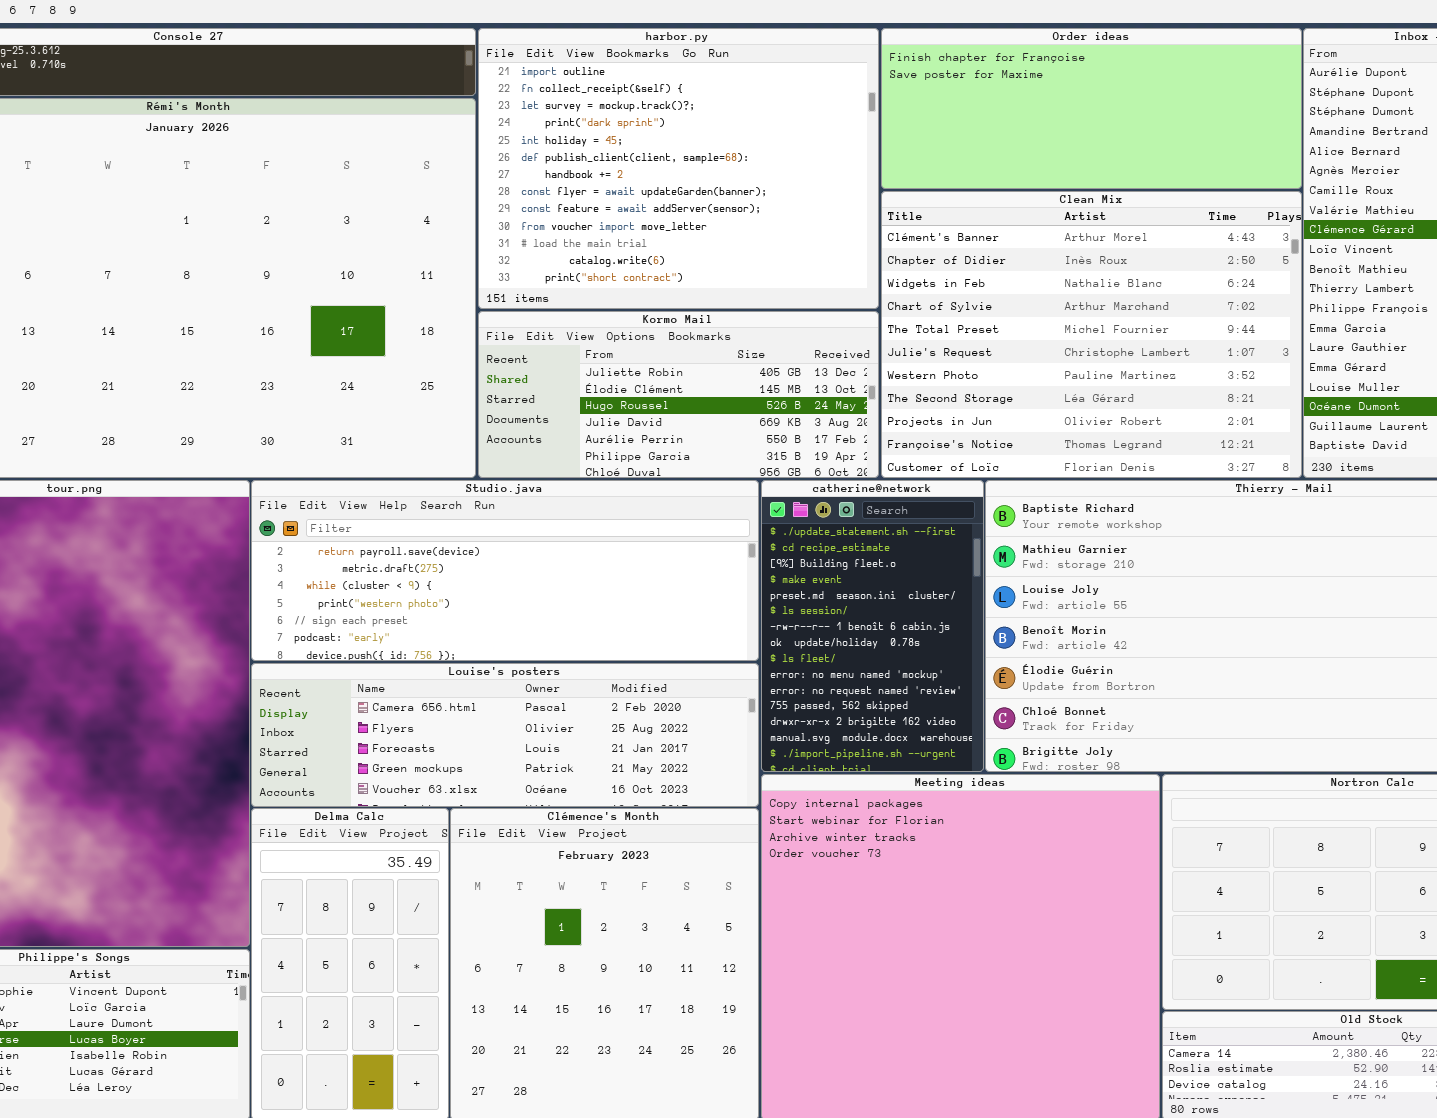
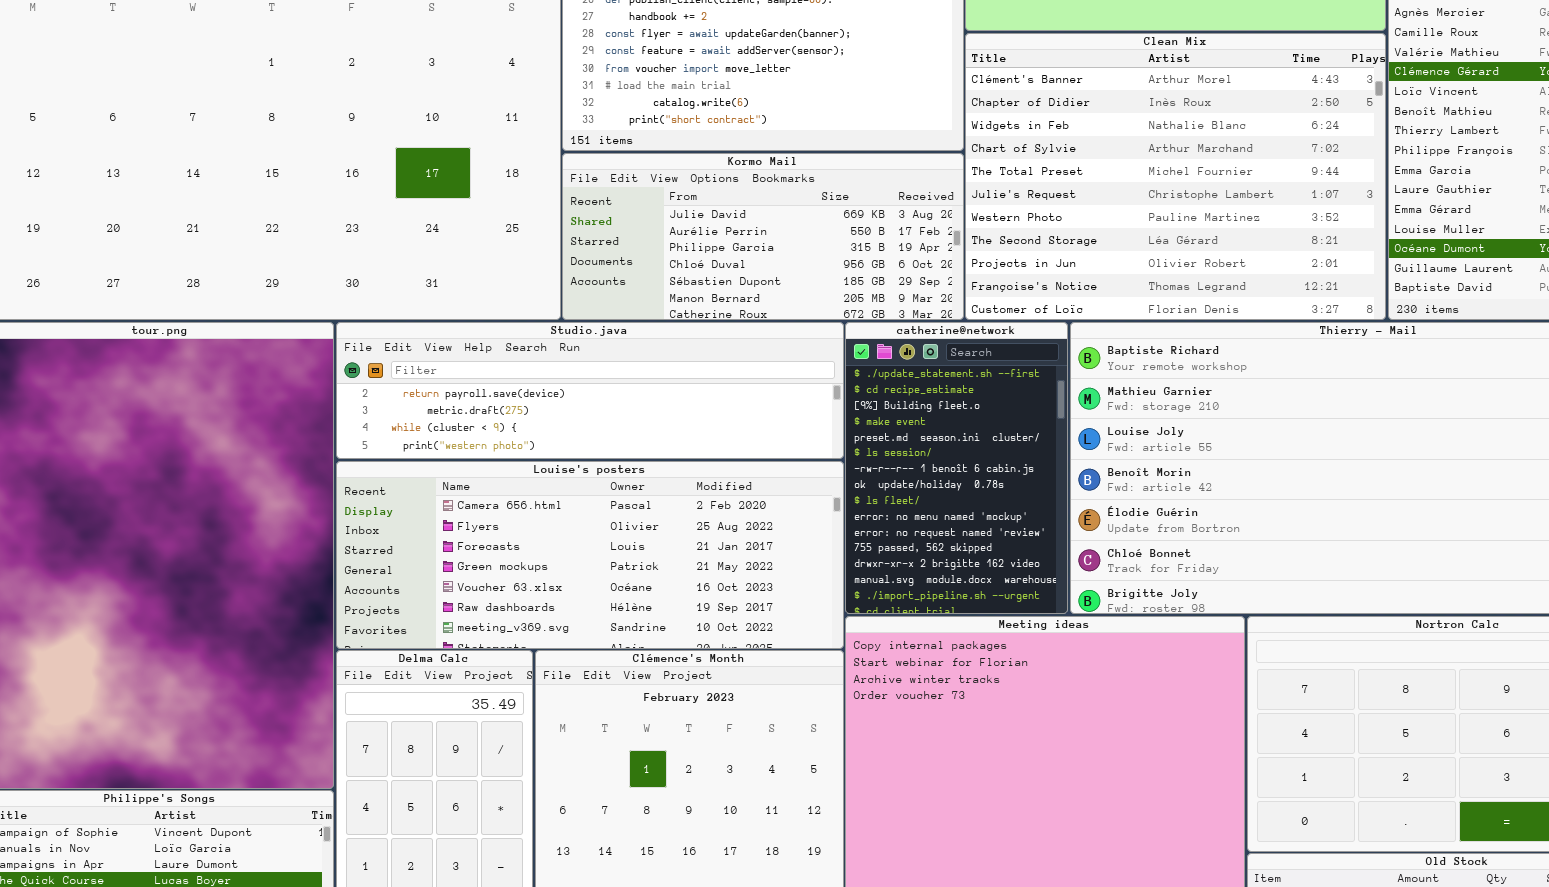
Kormo Mail: [478,311,879,478] -> [562,153,964,320], scrolled down 3 rows
Studio.java: [251,480,759,661] -> [336,322,844,459], resized
Louise's posters: [251,663,759,807] -> [336,461,844,649], resized

